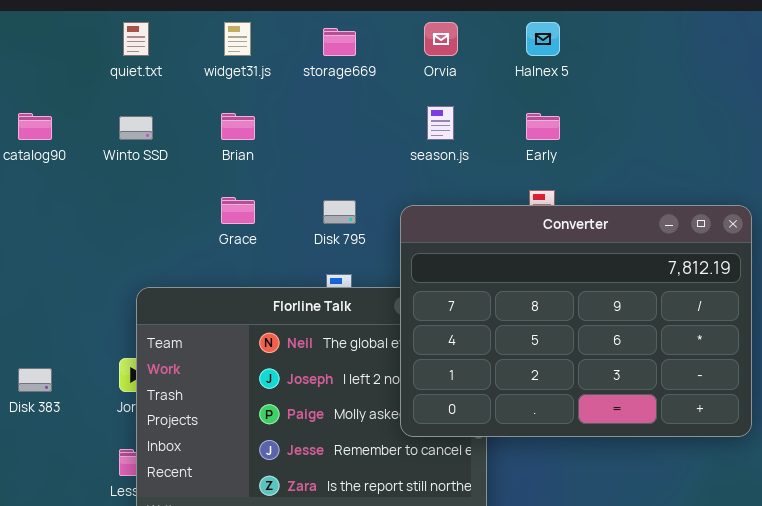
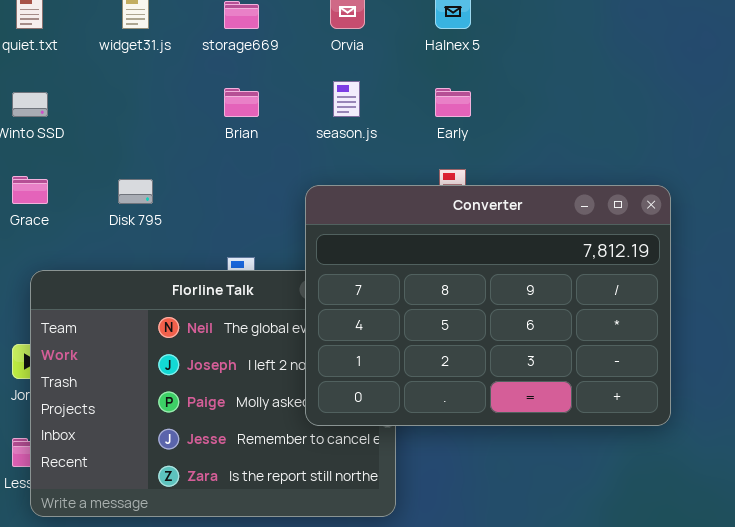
Brian: [221,113,255,140] -> [224,88,259,117], moved
Grace: [221,197,255,224] -> [12,176,48,204], moved
Disk 795: [323,200,356,224] -> [118,179,153,204], moved

